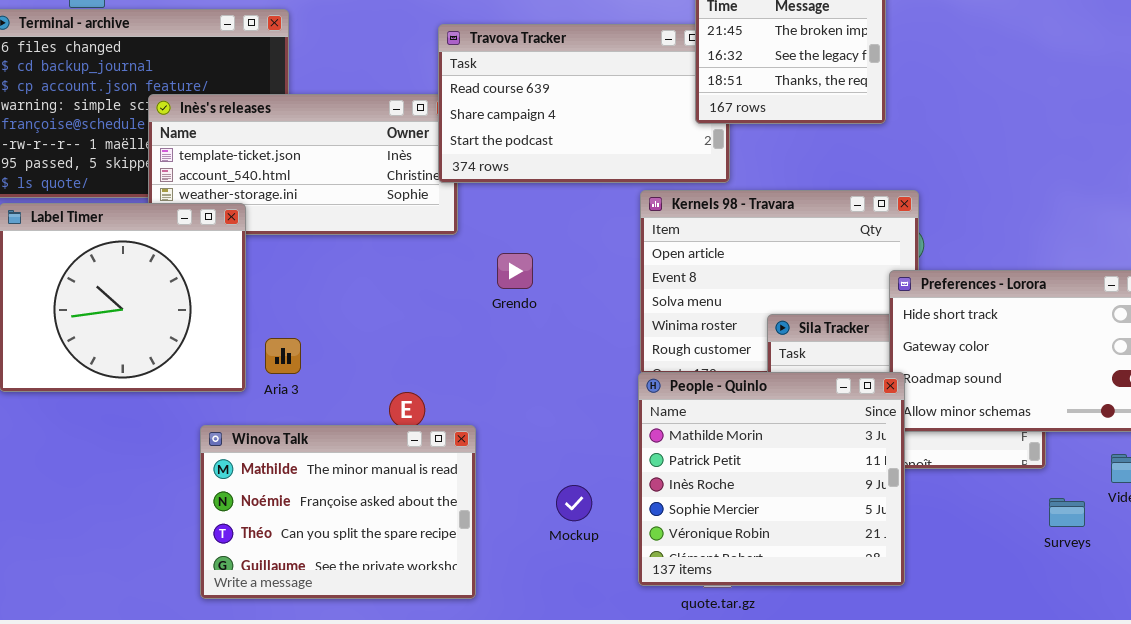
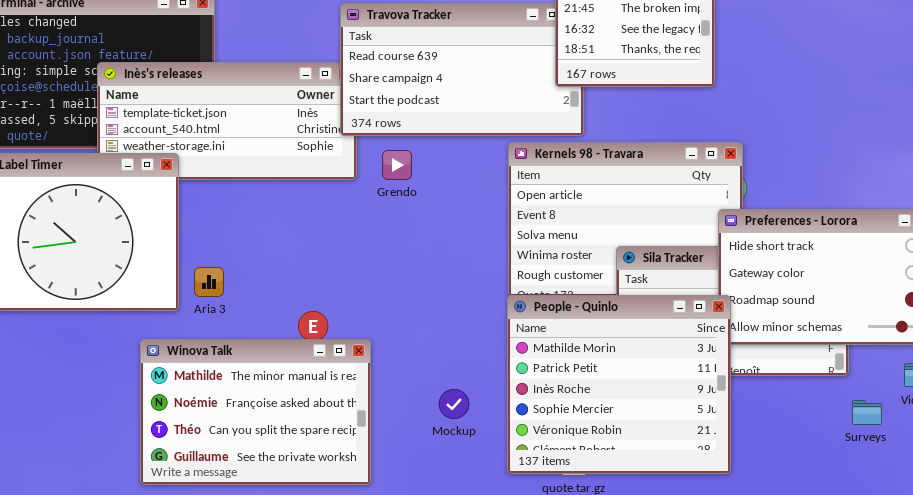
Grendo: [497,253,533,289] -> [382,150,412,180], moved

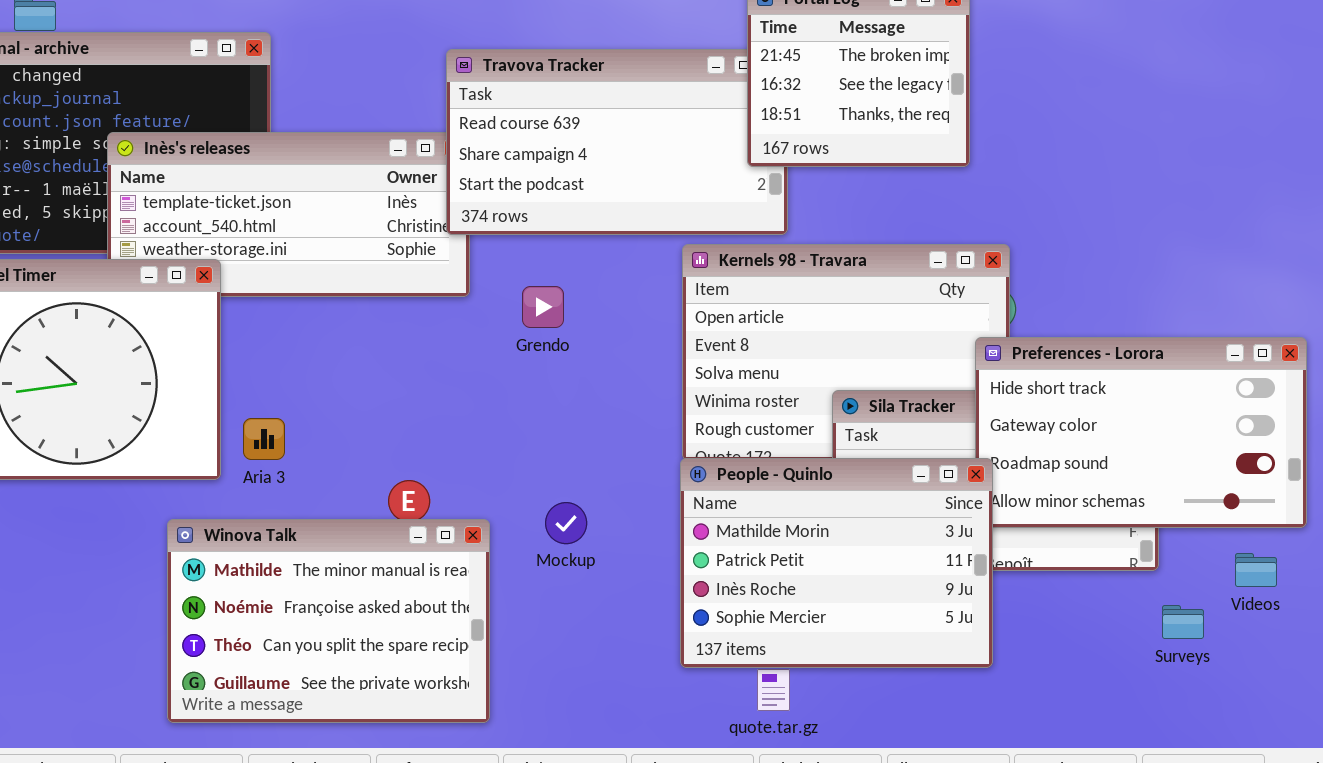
Grendo: [382,150,412,180] -> [522,286,564,328], moved
People - Quinlo: [507,295,731,474] -> [680,458,993,668], resized
Mockup: [439,389,469,419] -> [545,502,587,544], moved

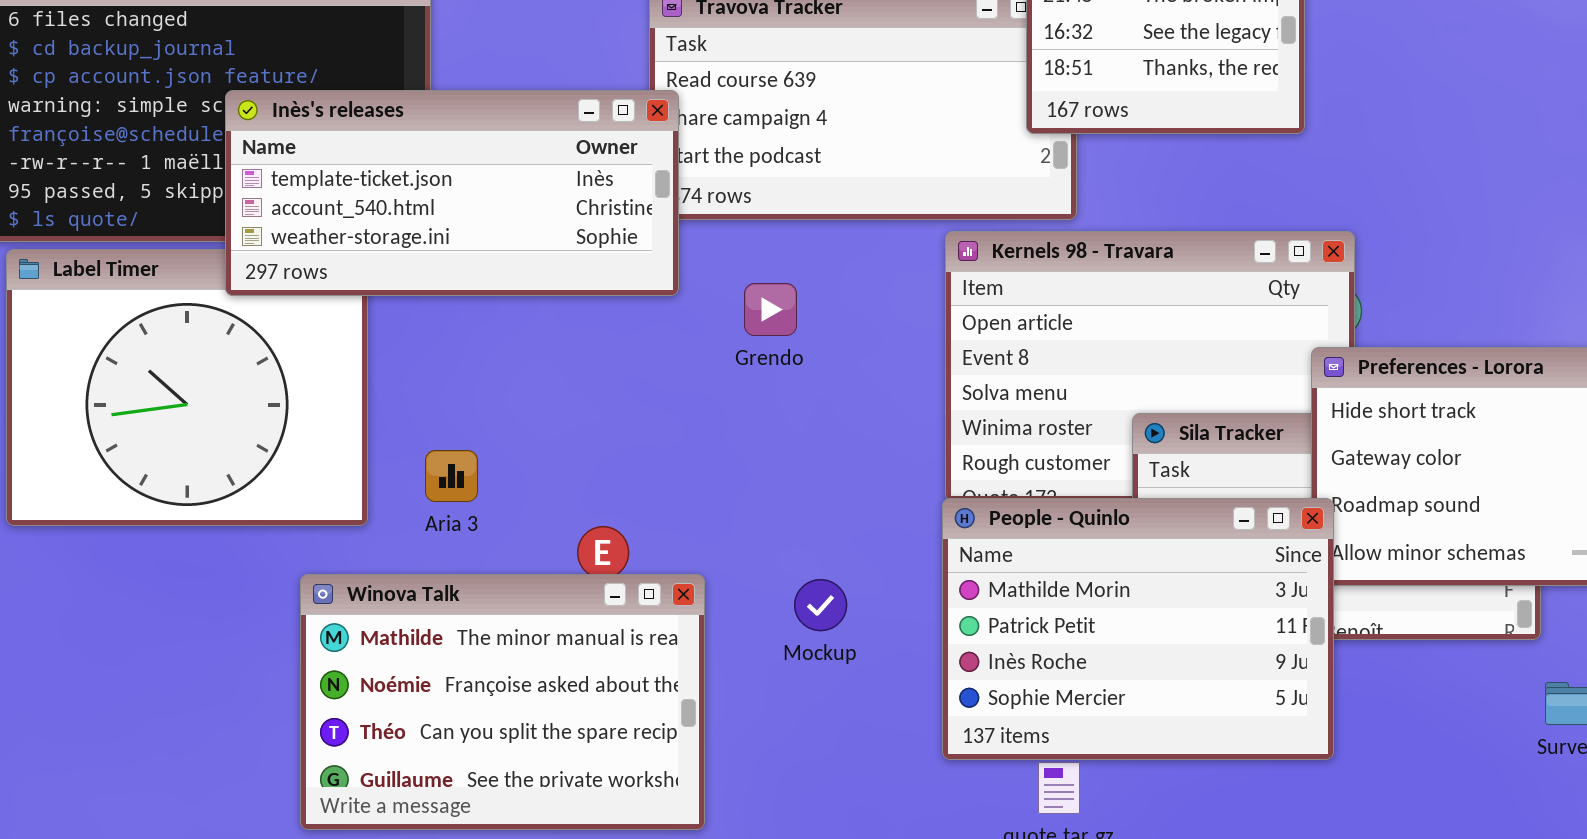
Inès's releases: [107,132,470,297] -> [225,90,679,296], raised
Aria 3: [243,418,285,460] -> [425,450,478,502], moved
Mockup: [545,502,587,544] -> [794,579,847,631], moved

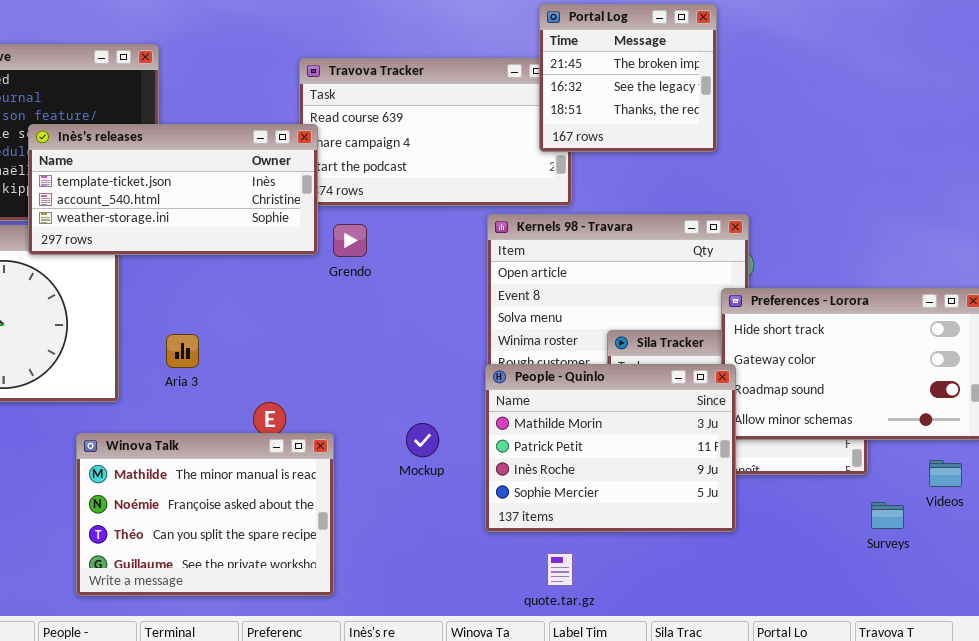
Grendo: [744,283,797,336] -> [333,224,367,257], moved
Aria 3: [425,450,478,502] -> [166,334,199,368], moved
People - Quinlo: [942,498,1334,760] -> [485,364,736,532], moved
Mockup: [794,579,847,631] -> [406,423,439,457], moved

